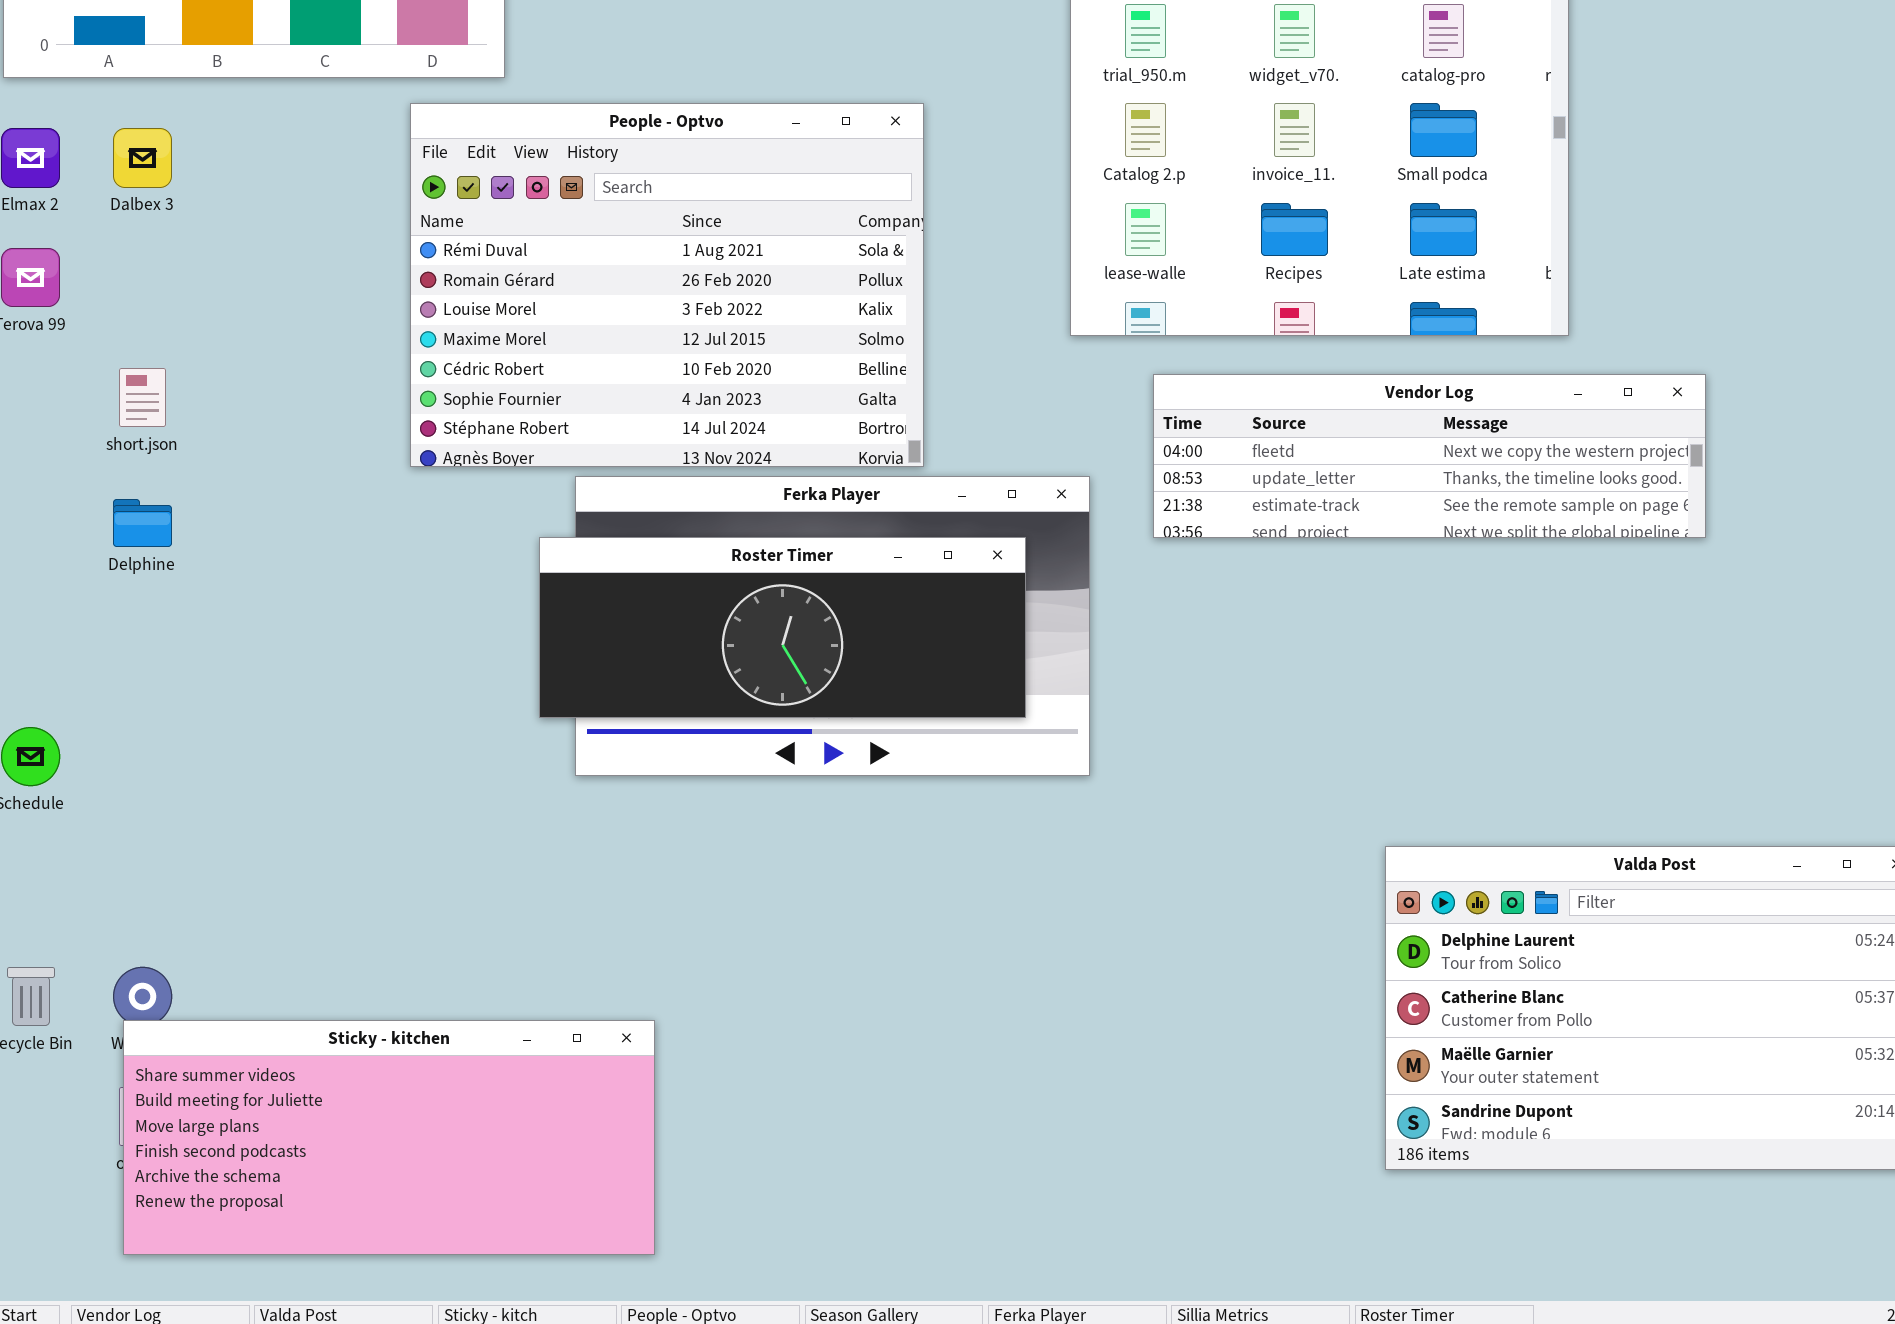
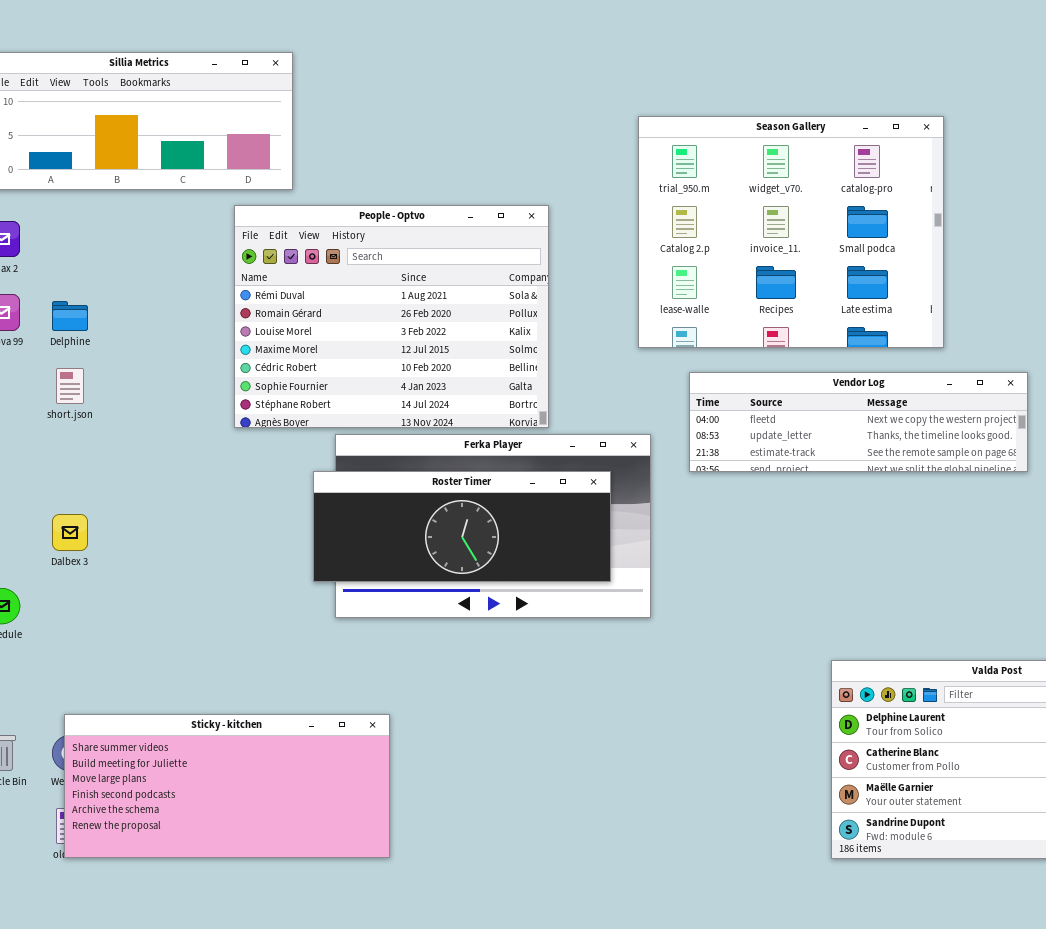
Dalbex 3: [113,128,172,188] -> [52,514,88,551], moved
Delphine: [113,499,172,547] -> [52,301,88,331], moved
Sticky - kitchen: [123,1020,655,1255] -> [64,714,390,858], moved

